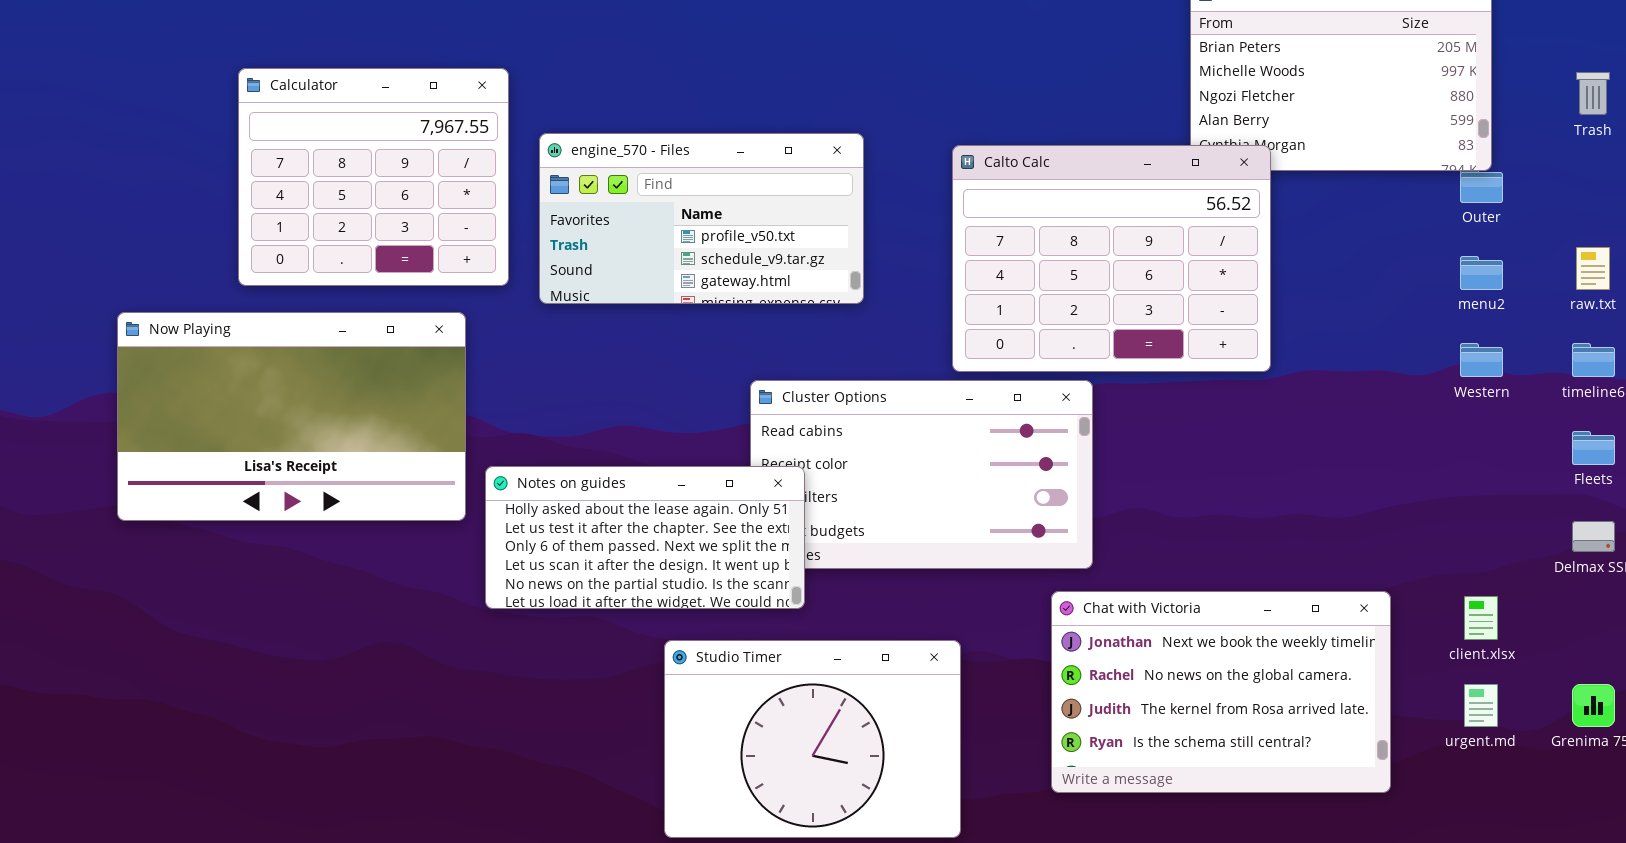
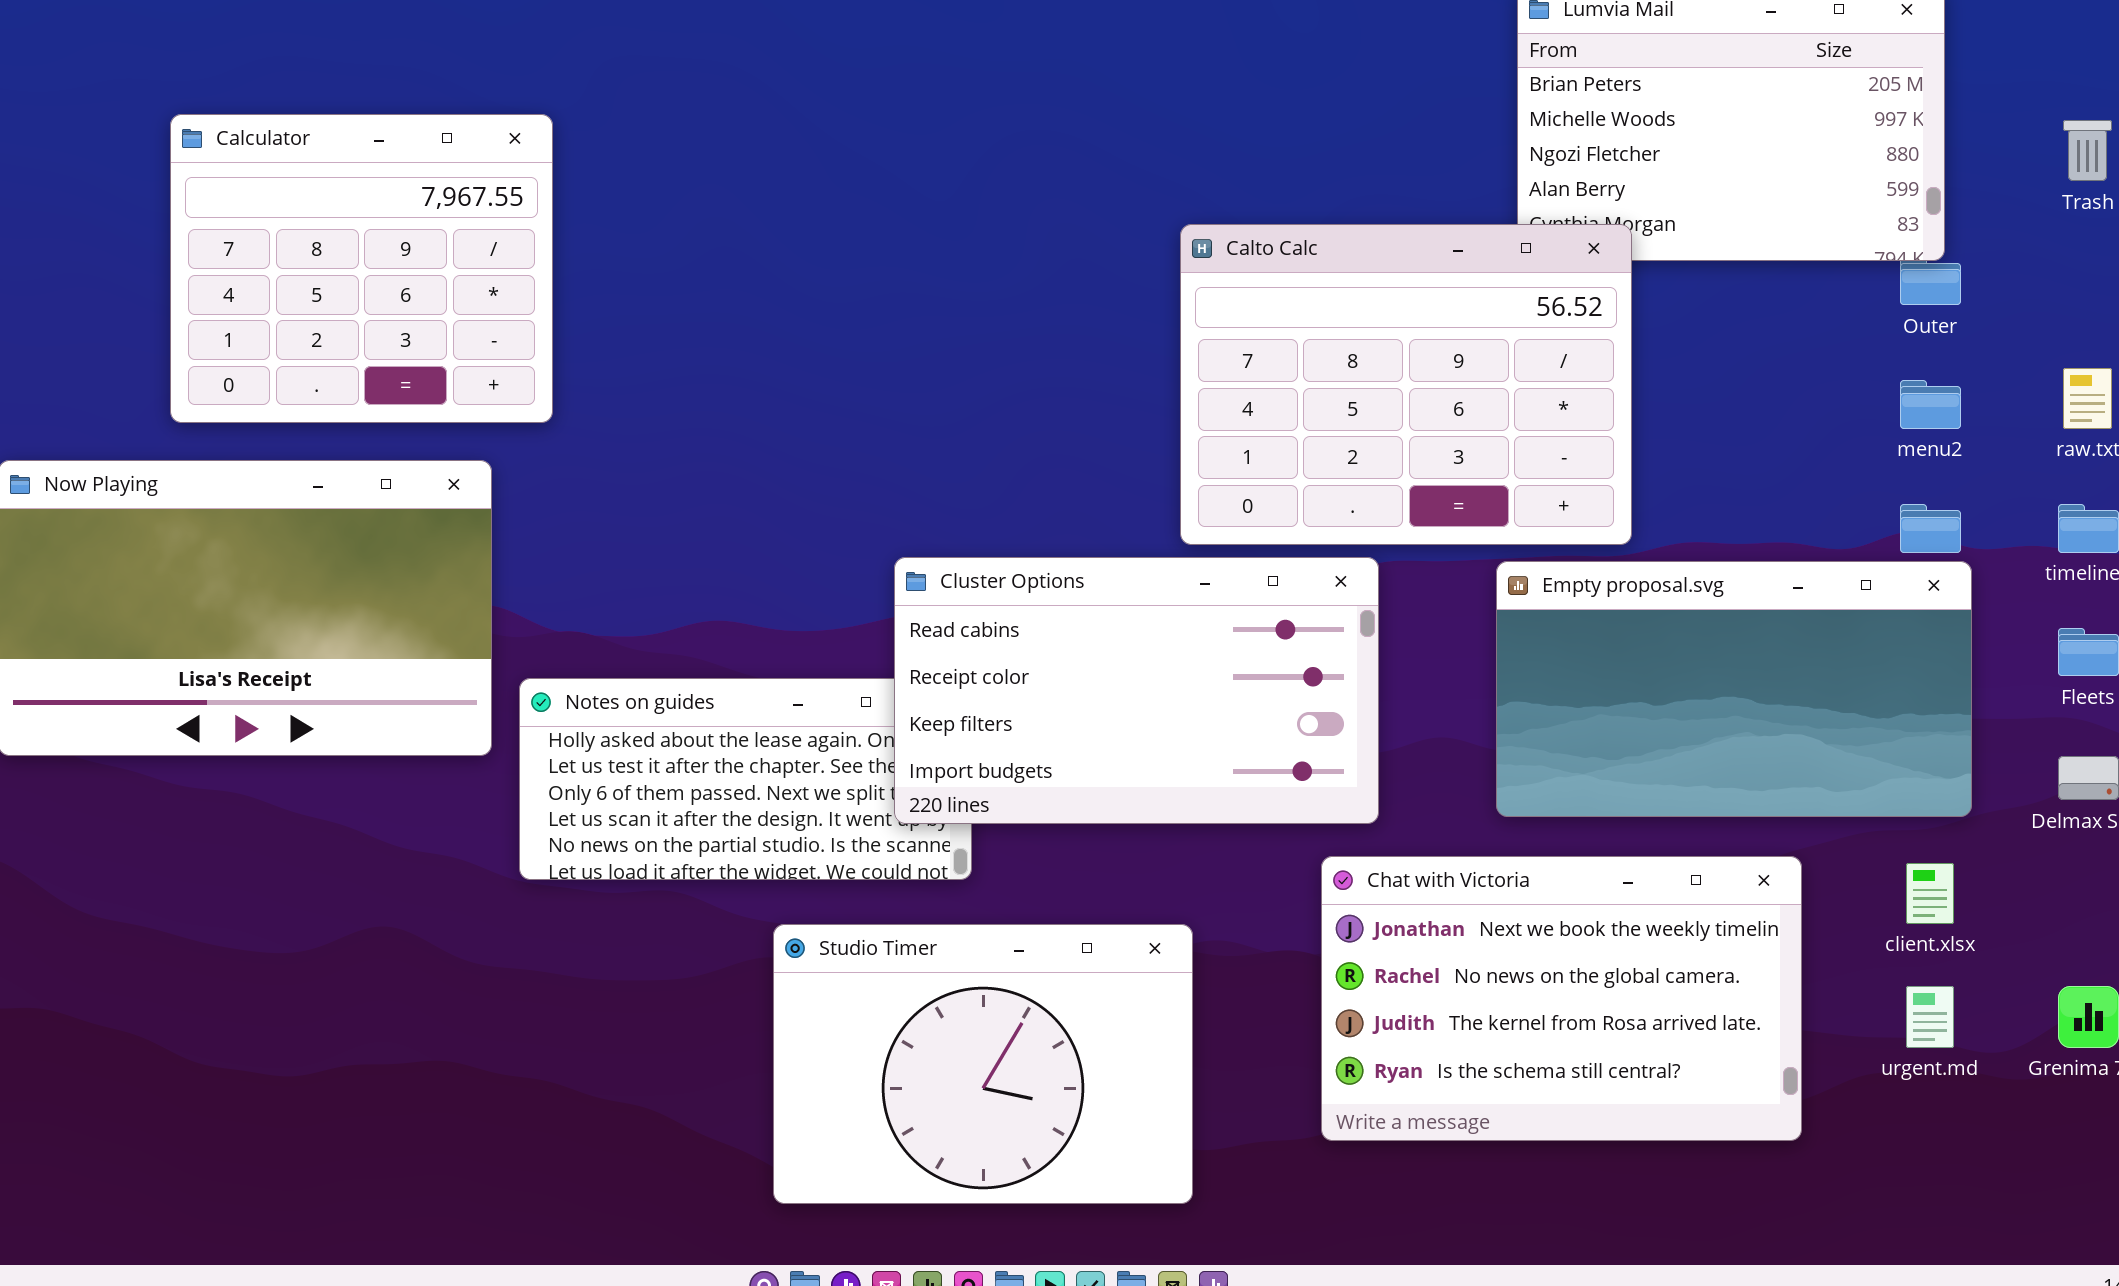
engine_570 - Files: [539,133,864,304] -> none, closed
Cluster Options: [750,380,1093,569] -> [894,557,1379,824], raised
Empty proposal.svg: none -> [1496,561,1972,817], opened

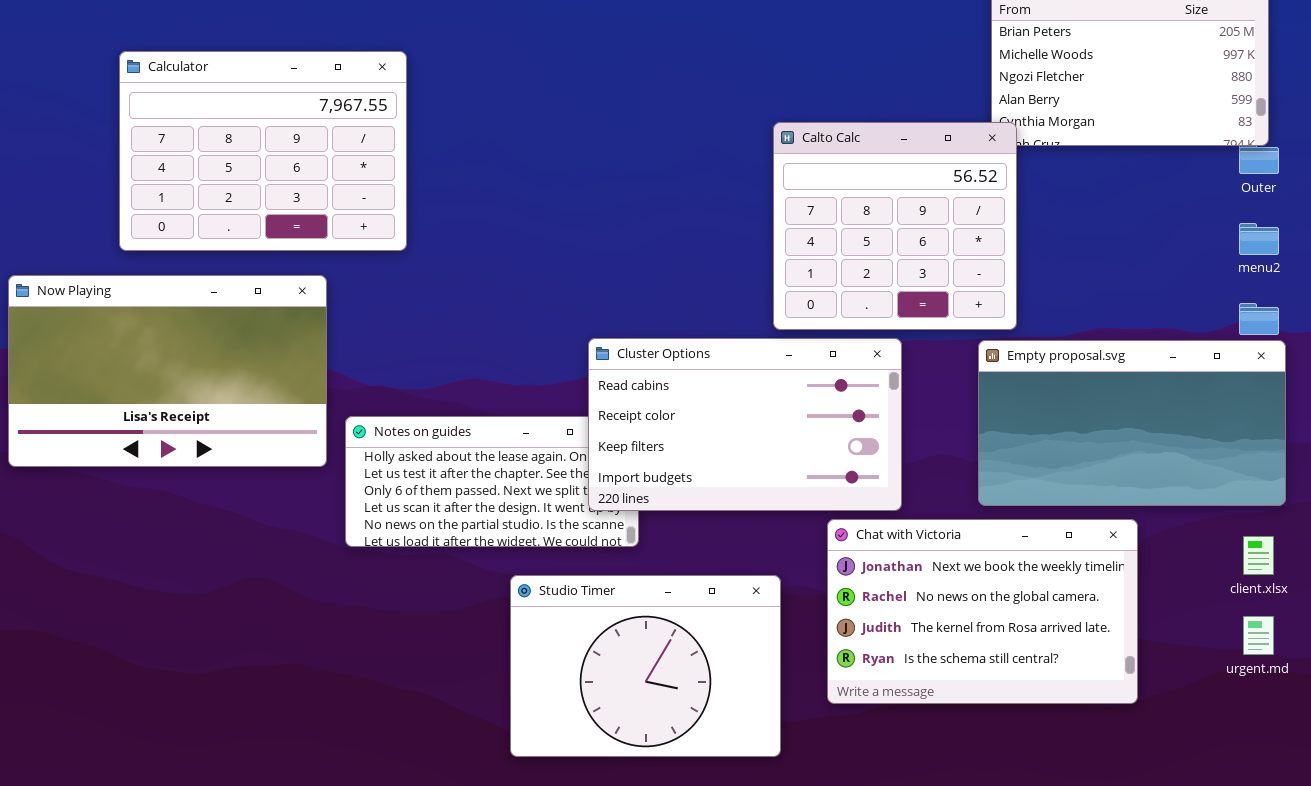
Calculator: [170,114,553,423] -> [119,51,407,251], resized
Calto Calc: [1180,224,1632,545] -> [773,122,1017,330], resized
Chat with Victoria: [1321,856,1802,1141] -> [827,519,1138,704], moved

